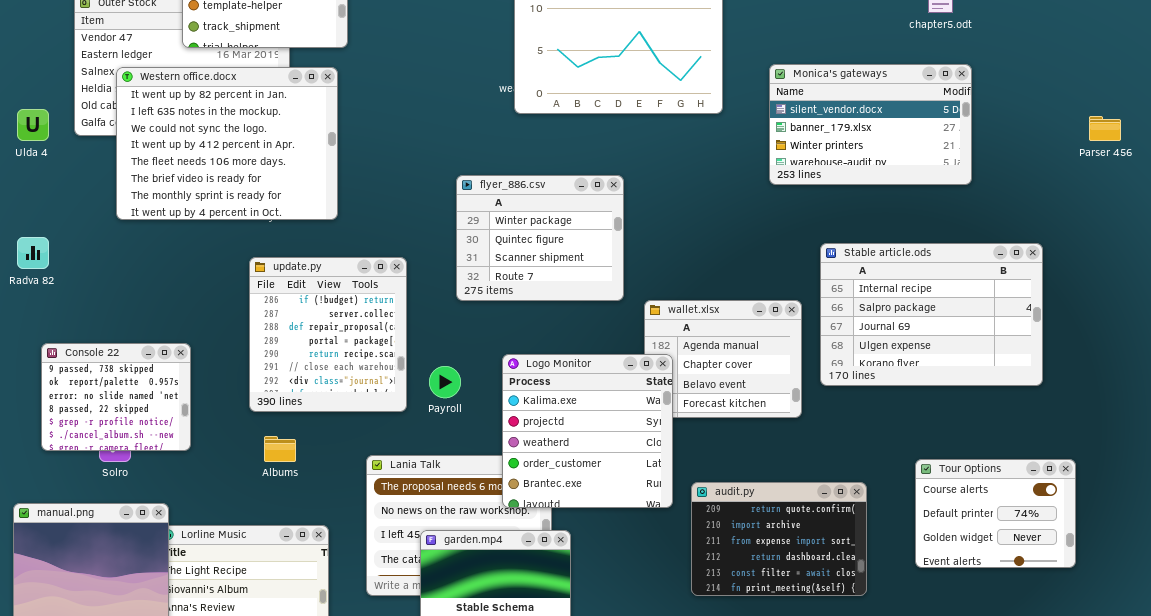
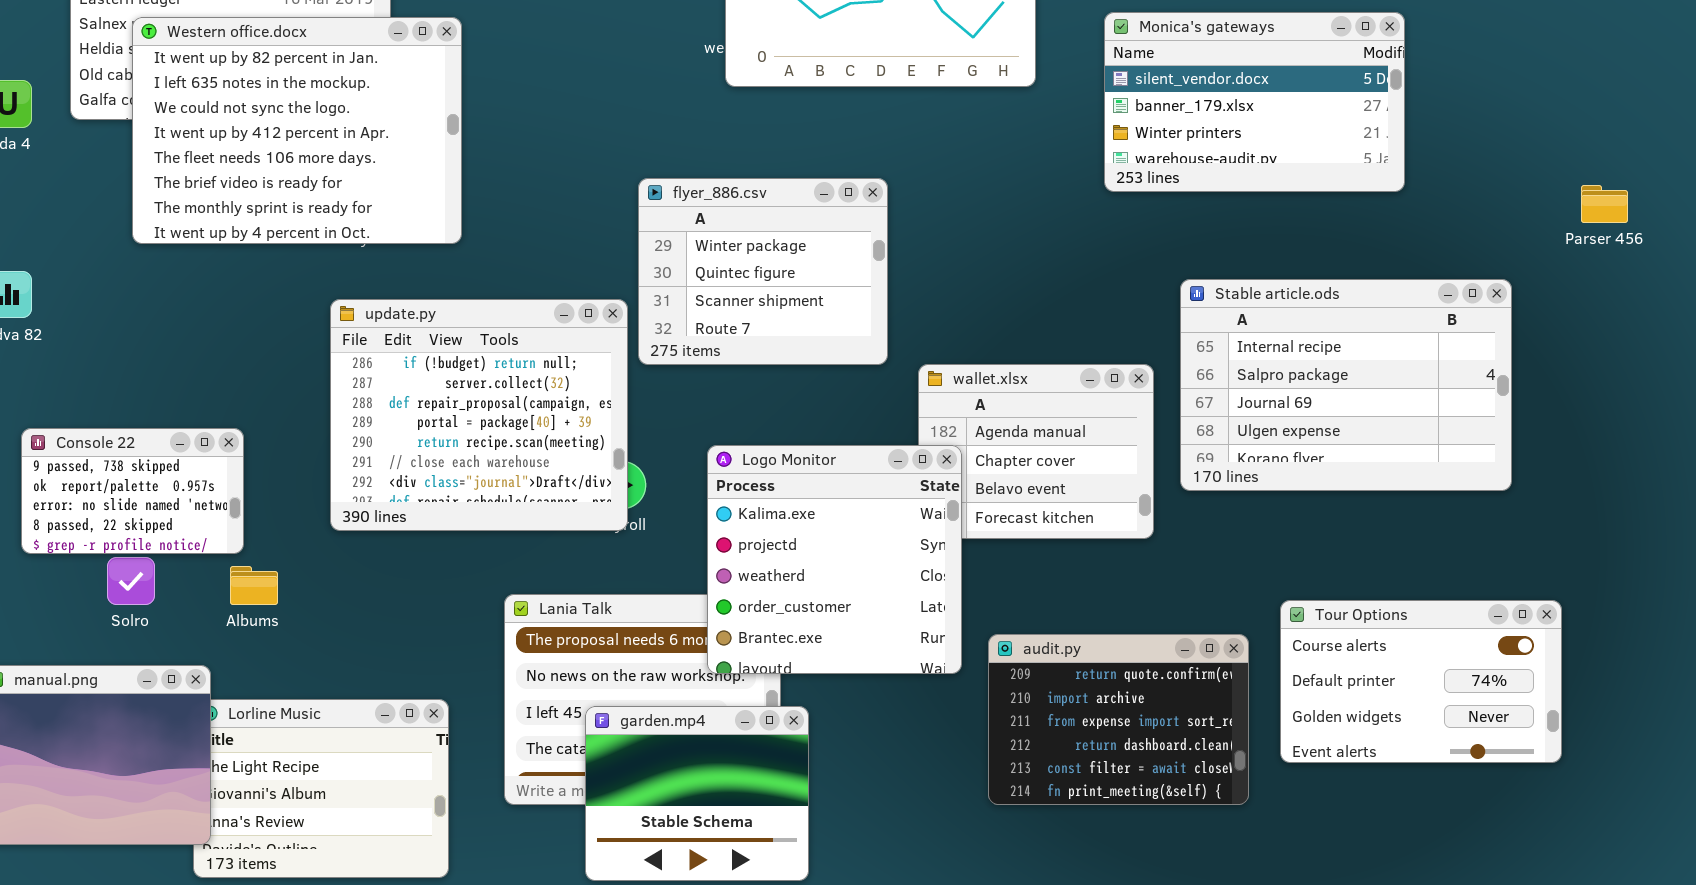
Parser 456: [1089,116,1121,141] -> [1581,185,1628,223], moved
update.py: [249,257,407,412] -> [330,299,628,531], resized
Console 22: [41,343,191,451] -> [21,428,244,554], resized
Albums: [264,436,296,462] -> [230,566,278,605], moved
Tour Options: [915,459,1076,568] -> [1280,600,1562,763], resized

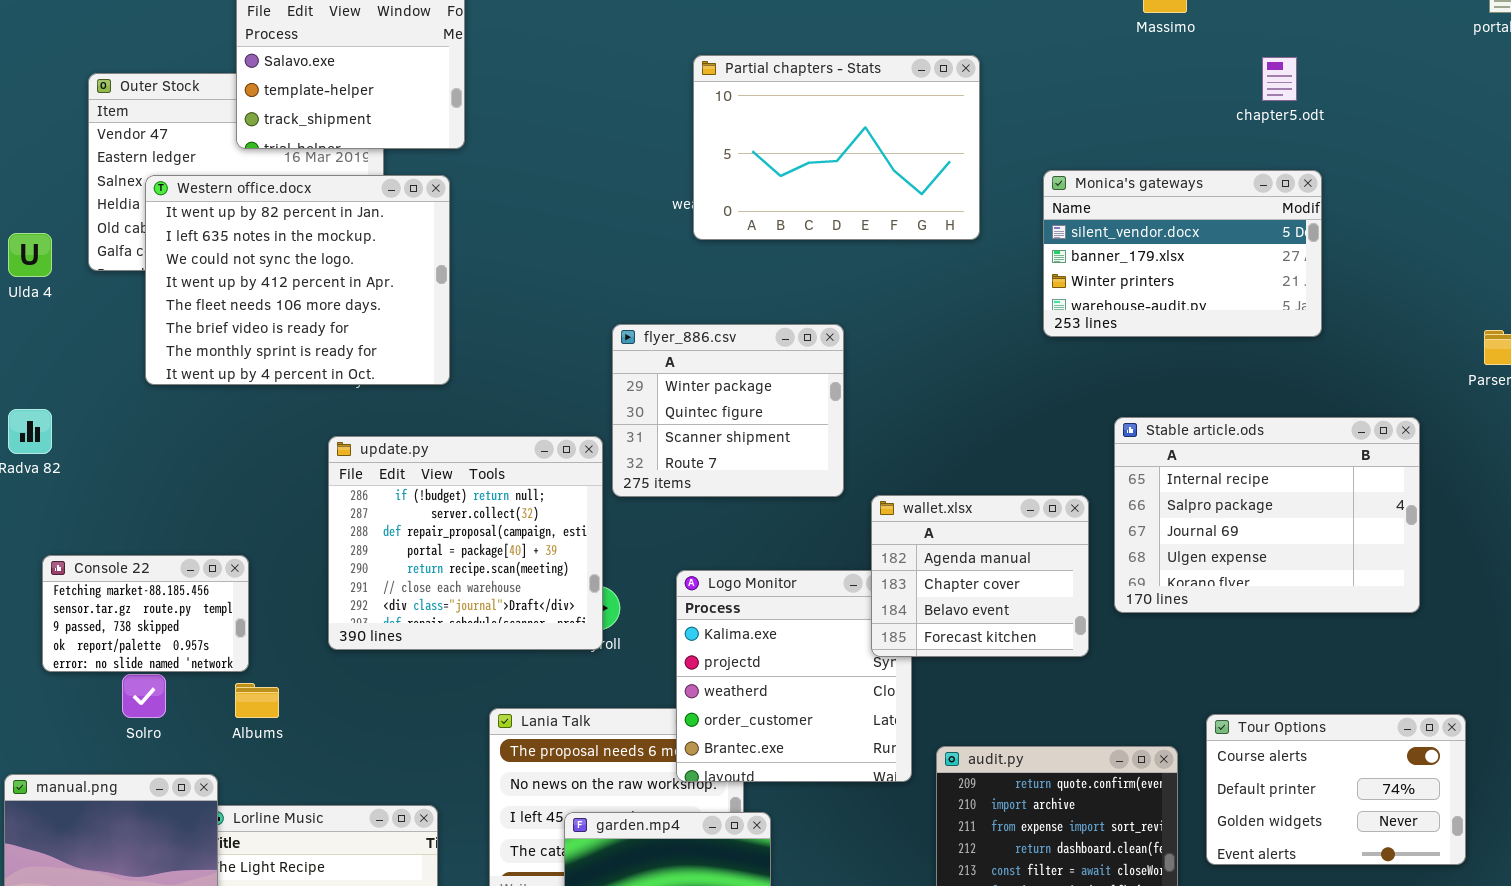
wallet.xlsx: [918,364,1154,539] -> [871,495,1089,657], raised
Console 22: [21,428,244,554] -> [42,555,249,672], scrolled up 2 rows

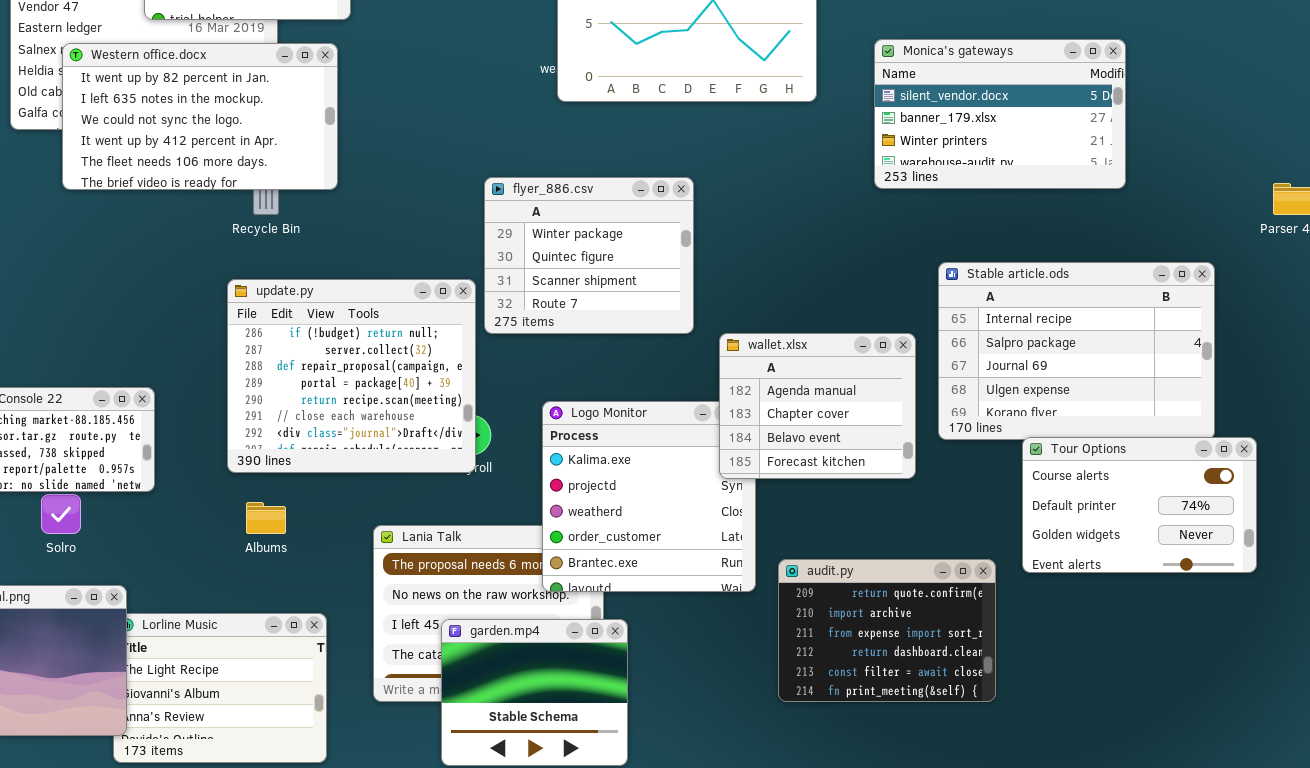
Western office.docx: [145,175,450,385] -> [62,43,338,190], resized
Albums: [235,683,279,718] -> [246,502,286,534], moved
Tour Options: [1206,714,1466,865] -> [1022,437,1257,573], moved

